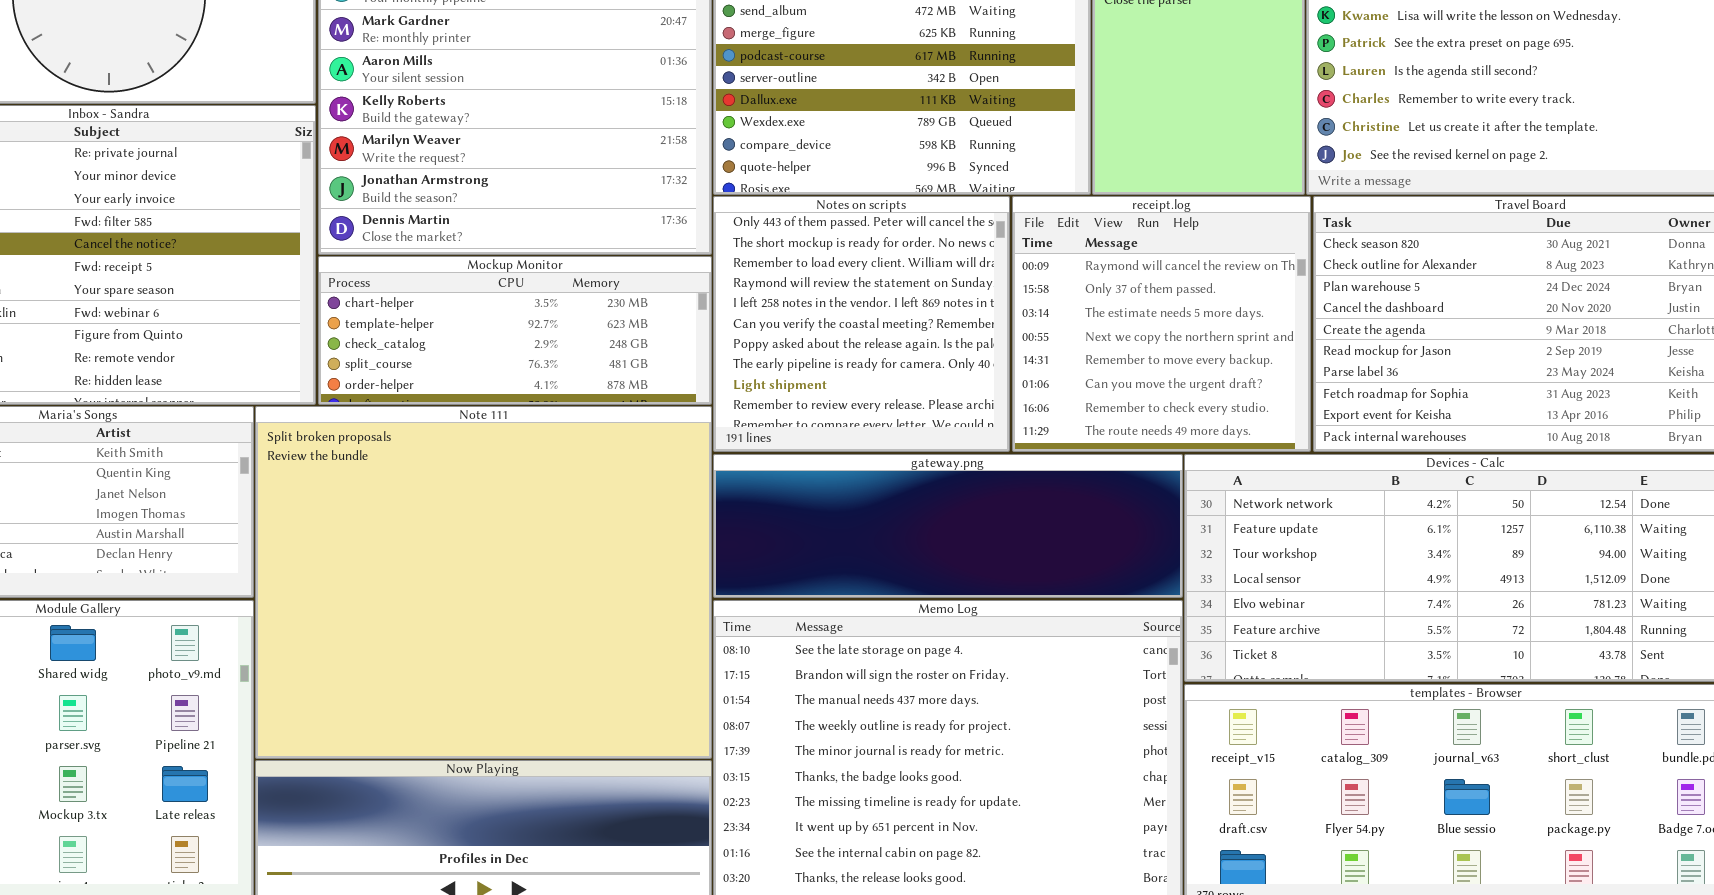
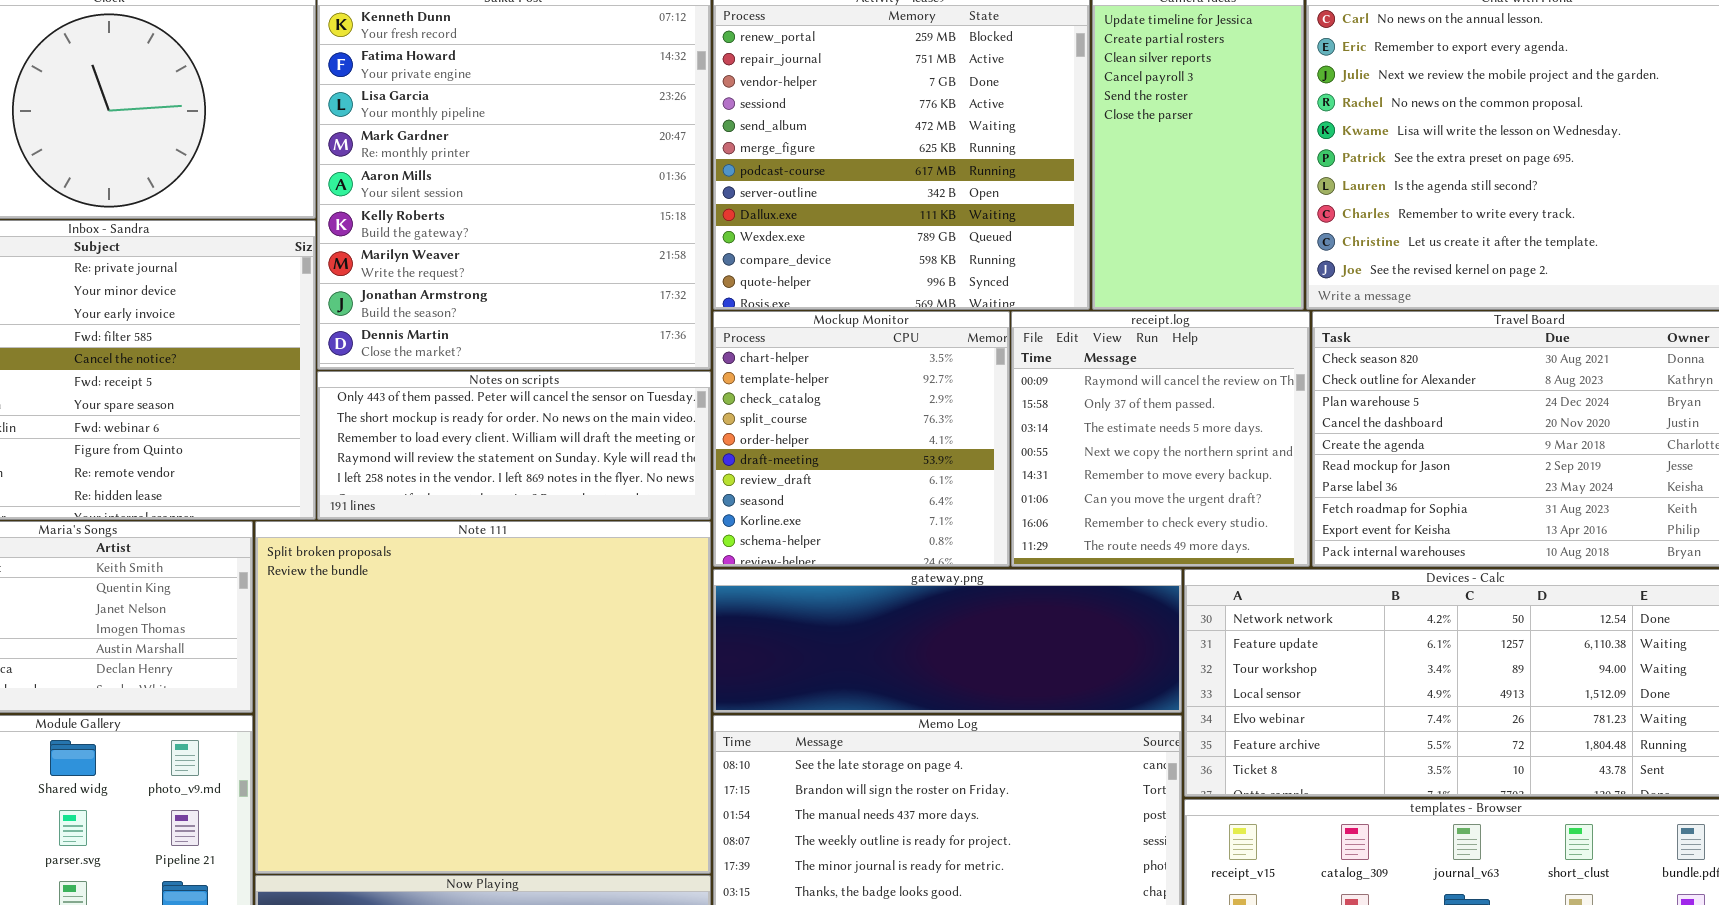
Notes on scripts: [713,196,1010,452] -> [317,371,711,520], moved, resized
Mockup Monitor: [318,256,712,405] -> [713,311,1010,567], moved, resized

